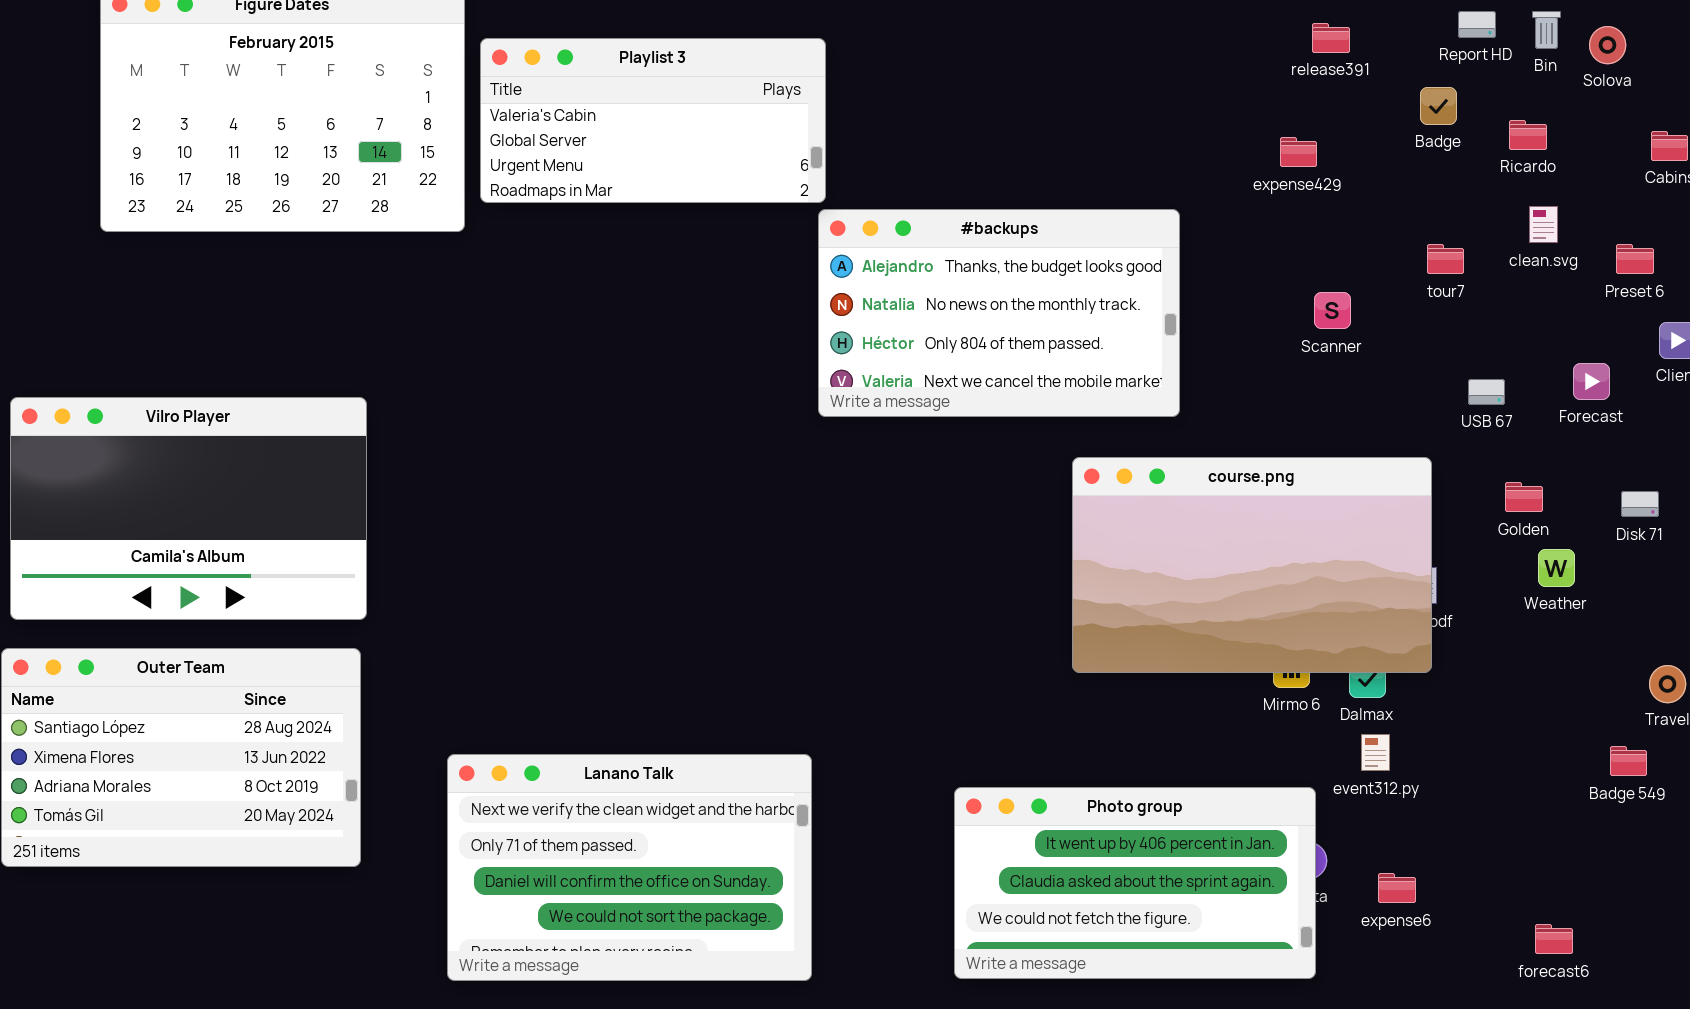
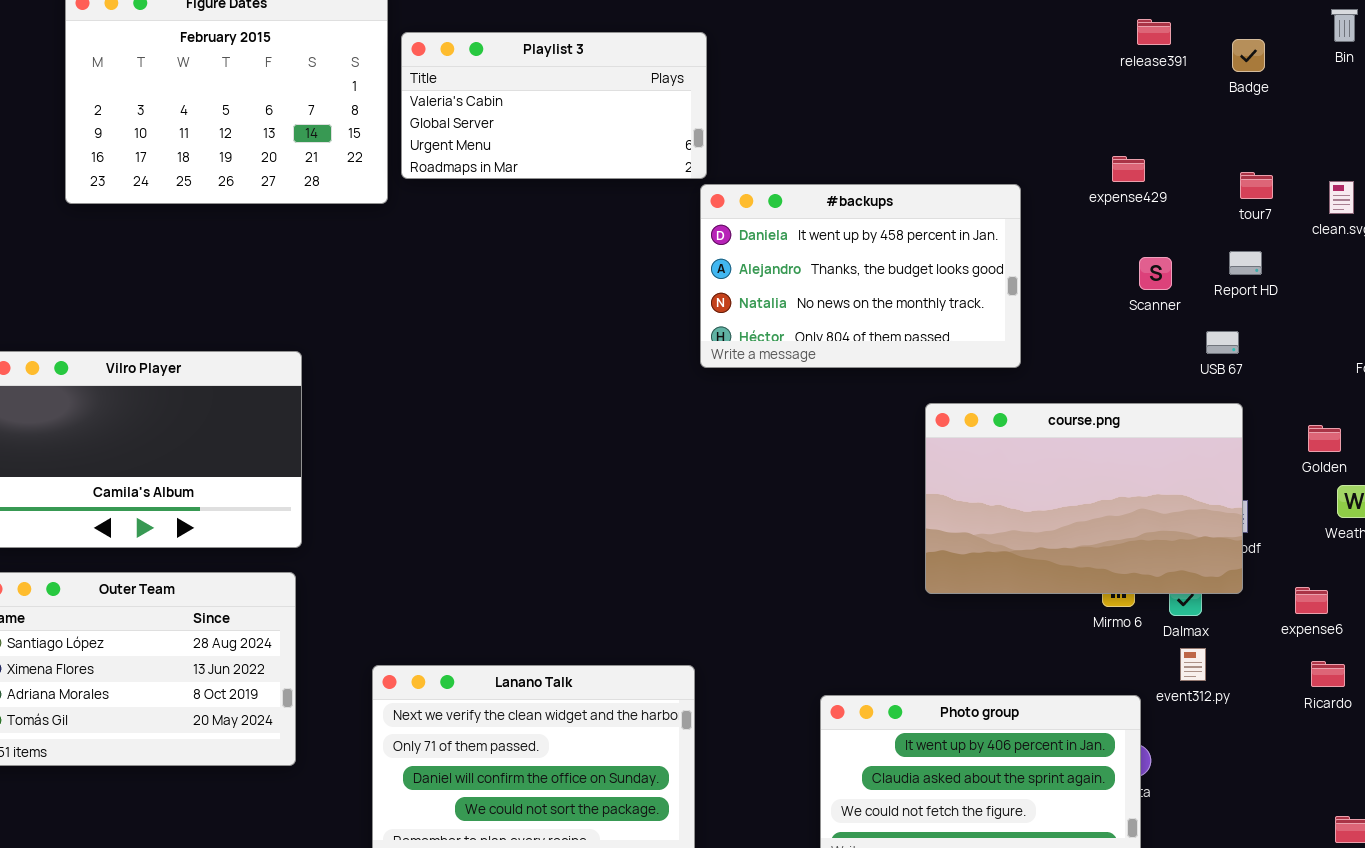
Report HD: [1458,11,1496,38] -> [1229,251,1262,275], moved
Badge: [1420,87,1457,125] -> [1232,39,1265,72], moved
Ricardo: [1509,120,1547,150] -> [1311,661,1345,687], moved
expense429: [1280,137,1317,167] -> [1112,156,1145,182], moved
#backups: [818,209,1180,417] -> [700,184,1021,368], scrolled up 1 row
tour7: [1427,244,1464,274] -> [1240,172,1273,199], moved
USB 67: [1468,379,1505,405] -> [1206,331,1239,354], moved
expense6: [1378,873,1416,903] -> [1295,587,1328,614], moved

